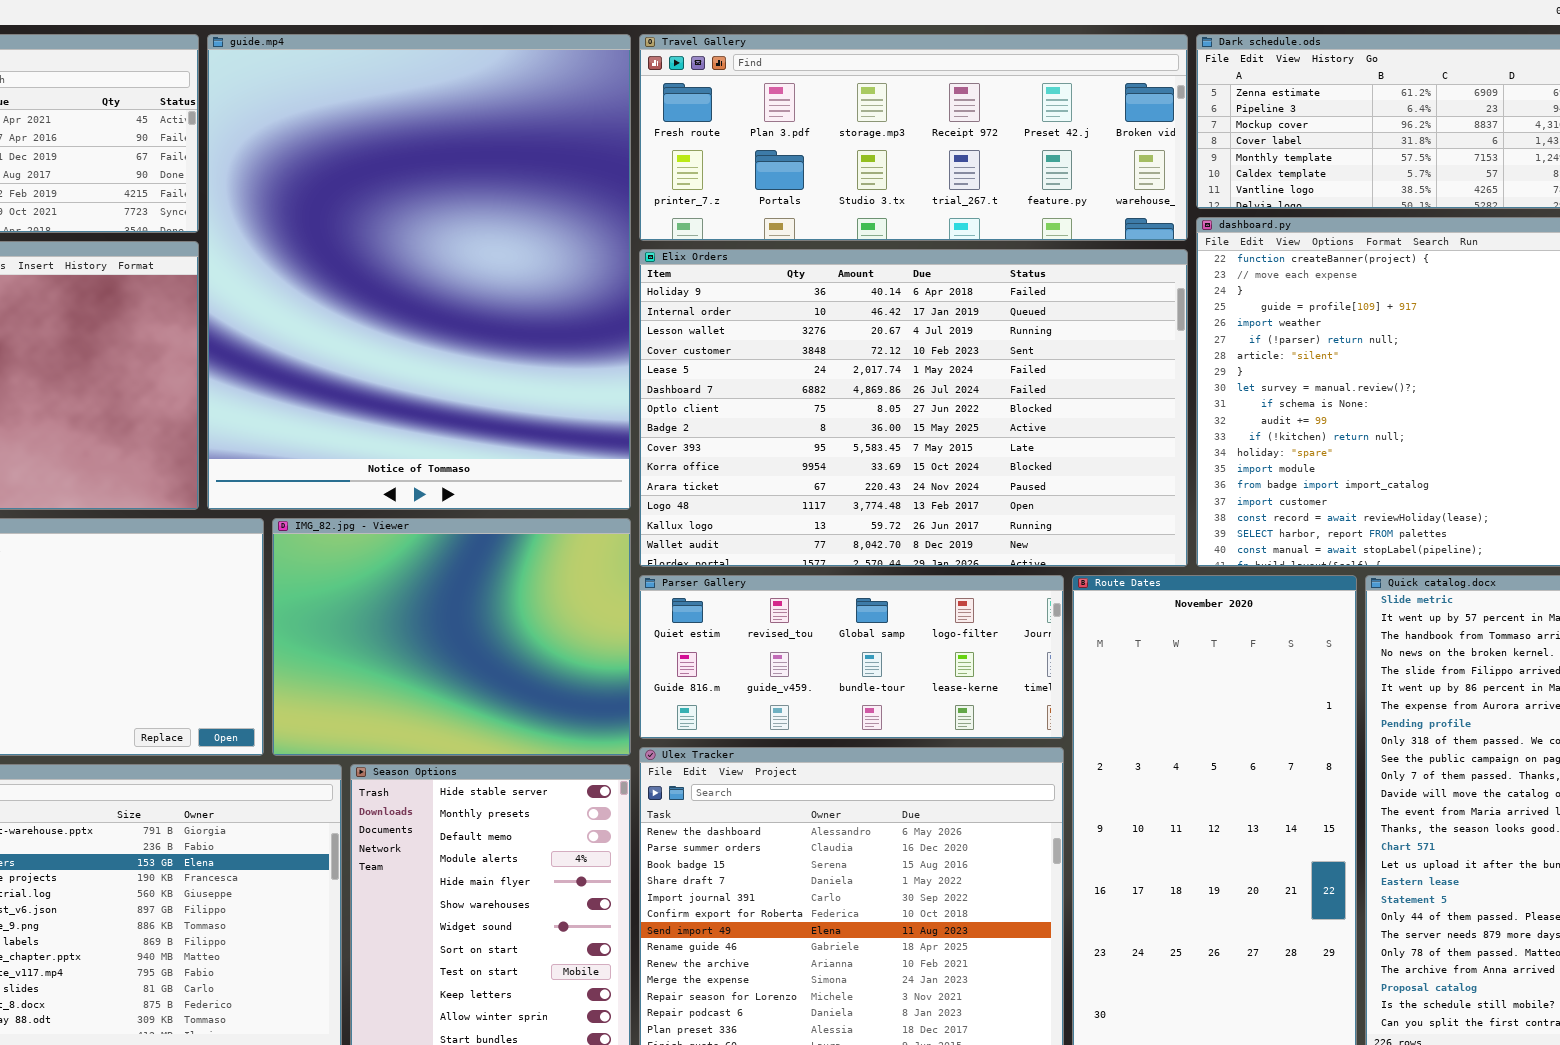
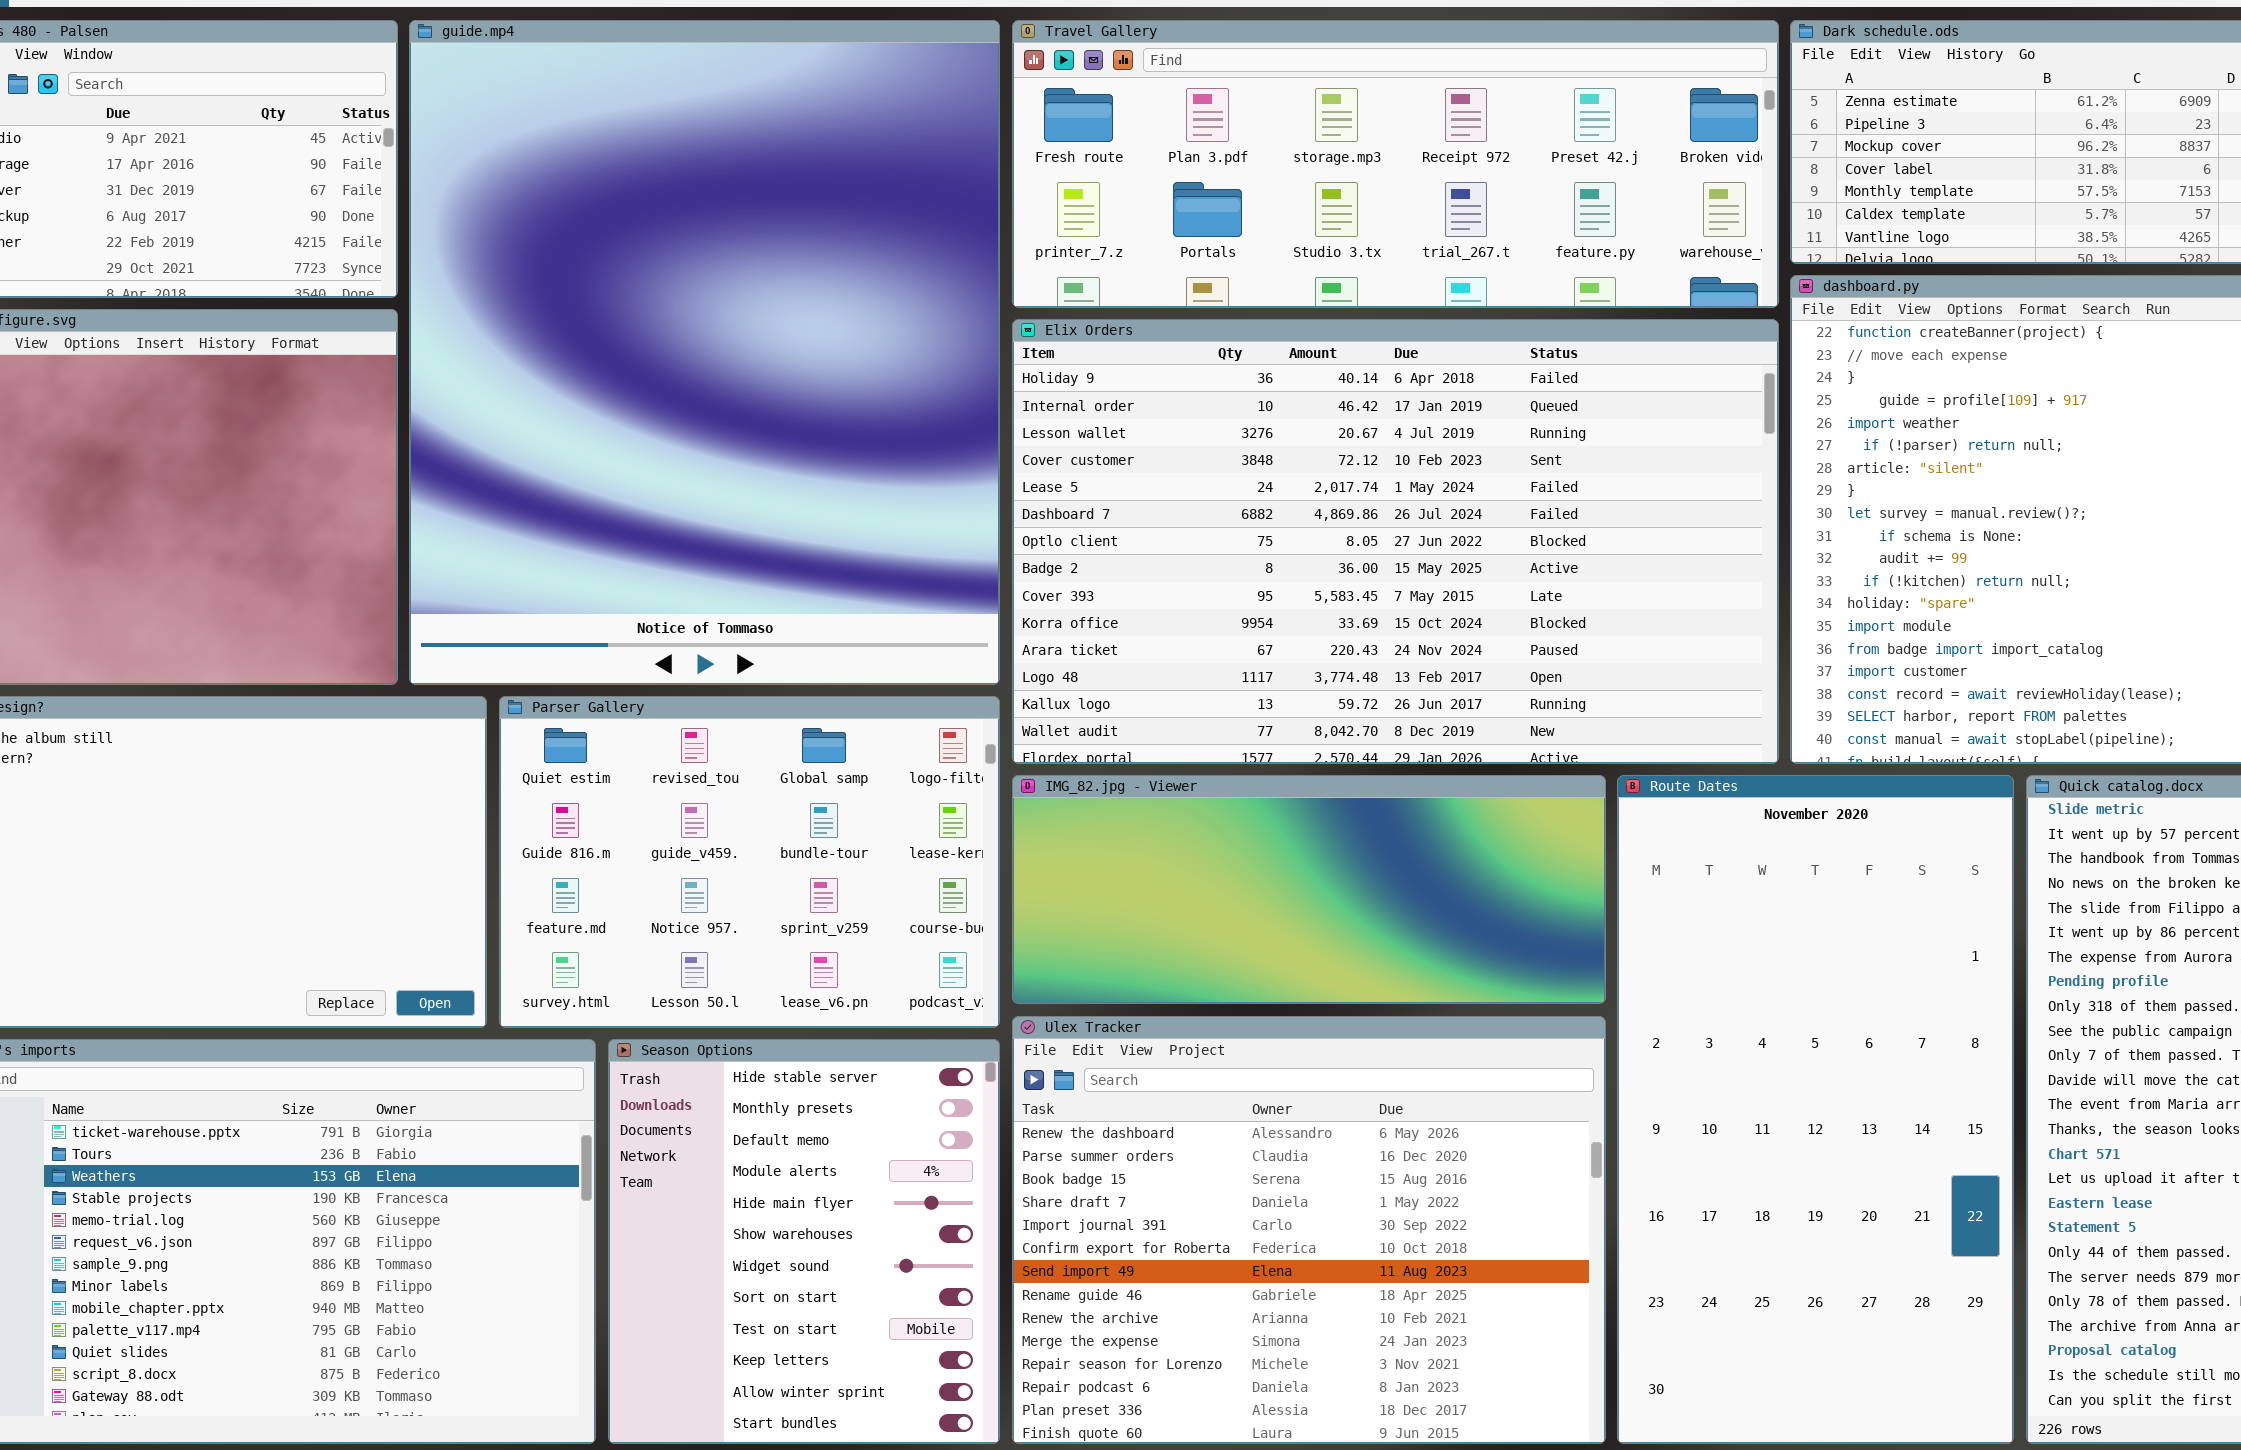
IMG_82.jpg - Viewer: [272,518,631,756] -> [1012,775,1606,1004], moved, resized
Parser Gallery: [639,575,1064,739] -> [499,696,1000,1028], moved, resized

